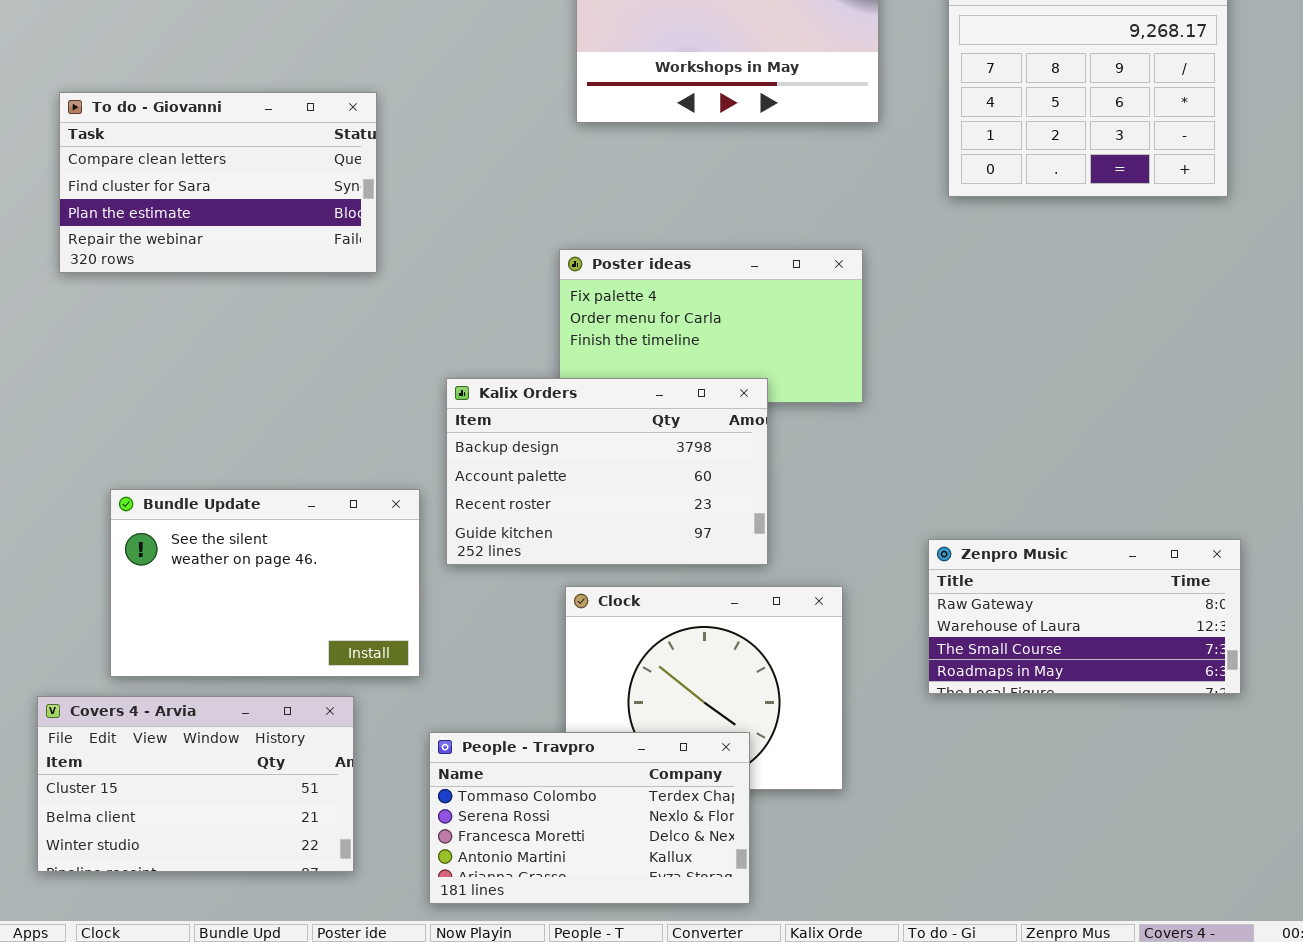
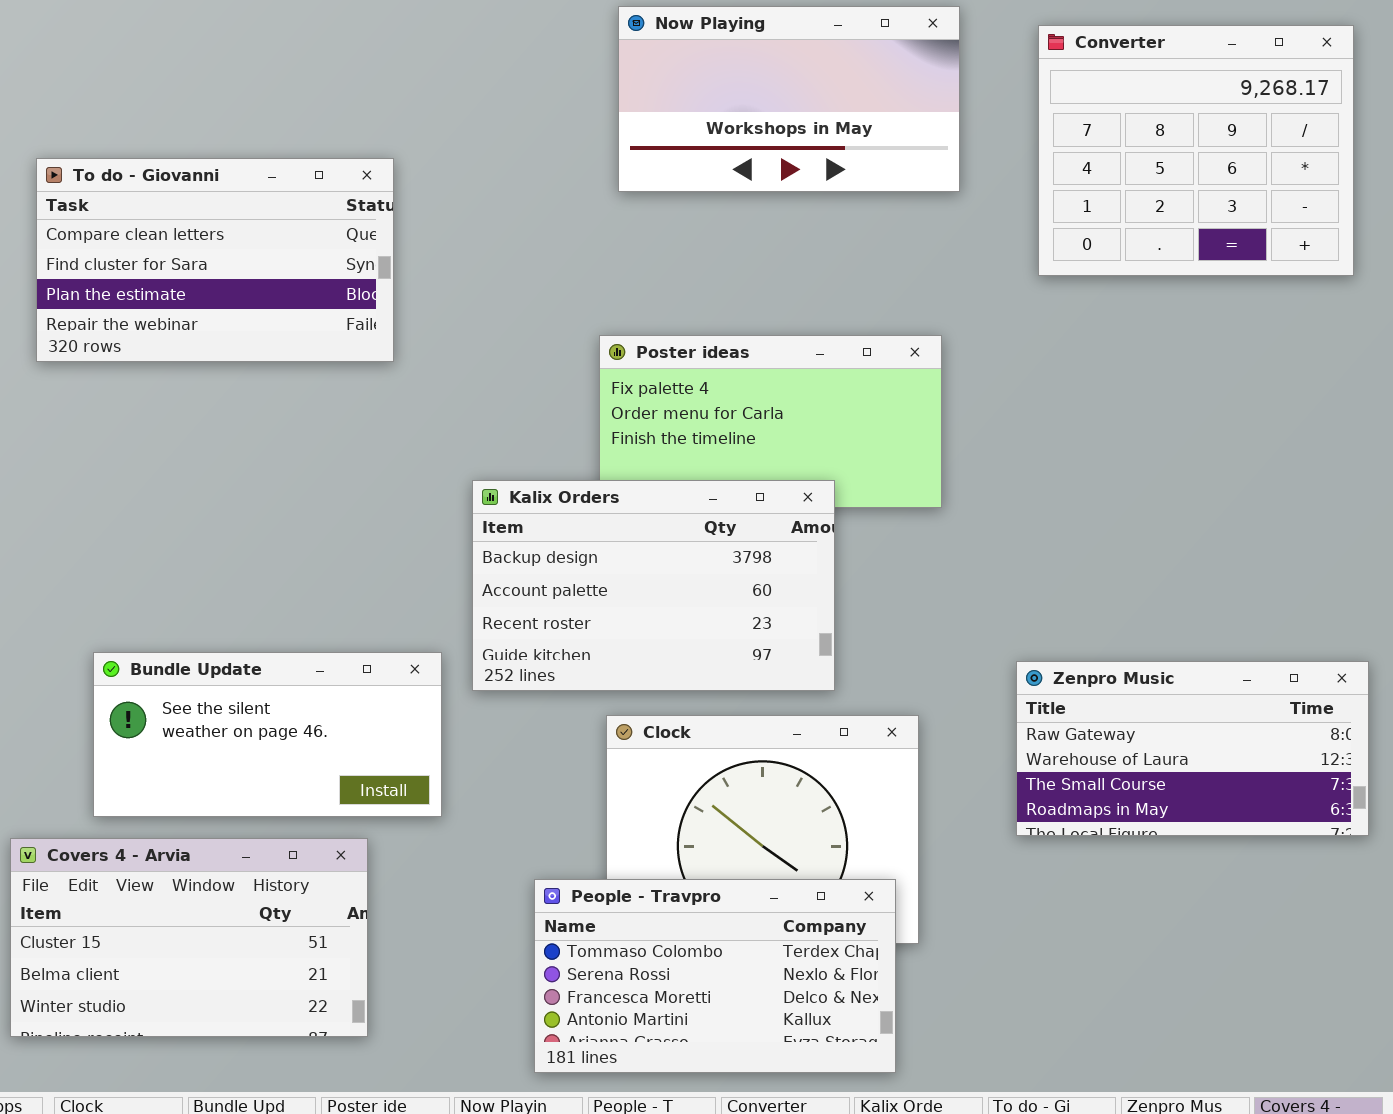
Bundle Update: [110,489,420,677] -> [93,652,442,817], resized
People - Travpro: [429,732,750,904] -> [534,879,896,1073], moved

